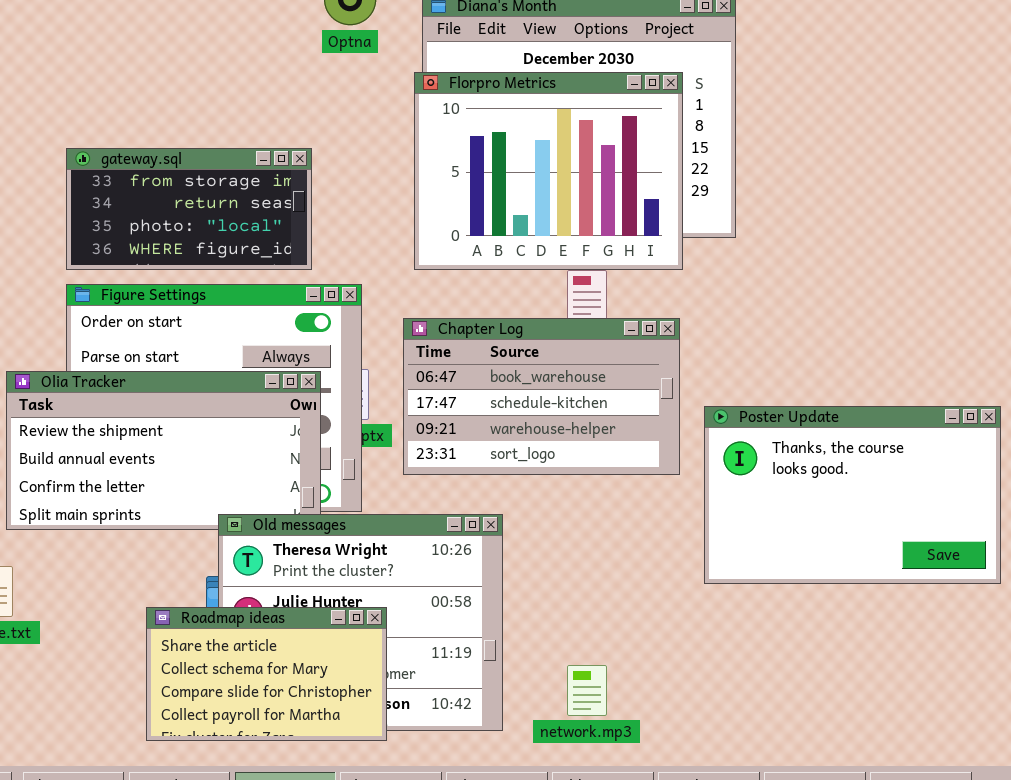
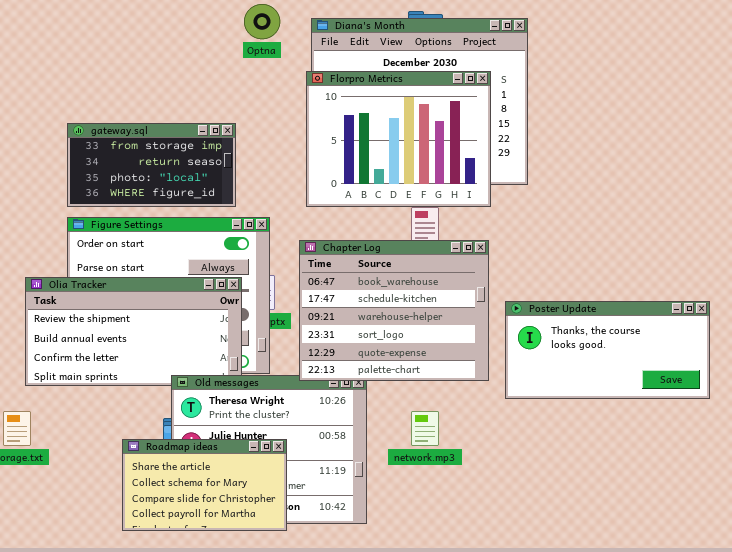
Chapter Log: [403,318,680,475] -> [299,240,489,381], resized
Poster Update: [704,406,1001,584] -> [505,301,710,399], resized
network.mp3: [567,665,607,716] -> [411,411,439,446], moved

